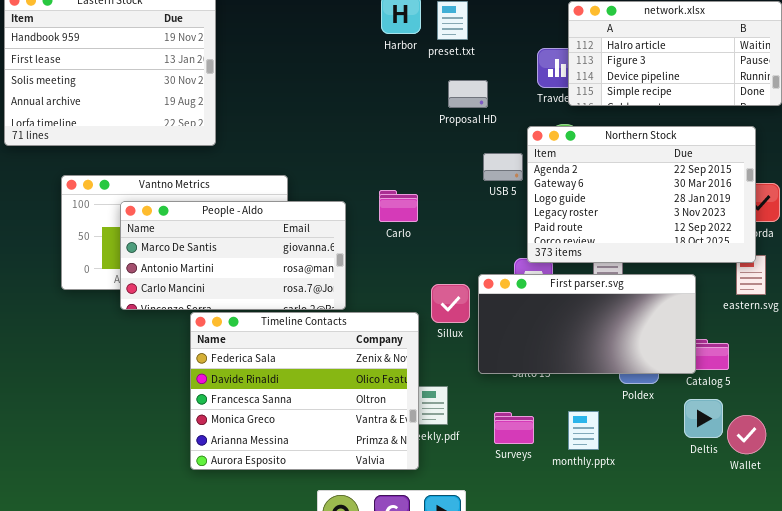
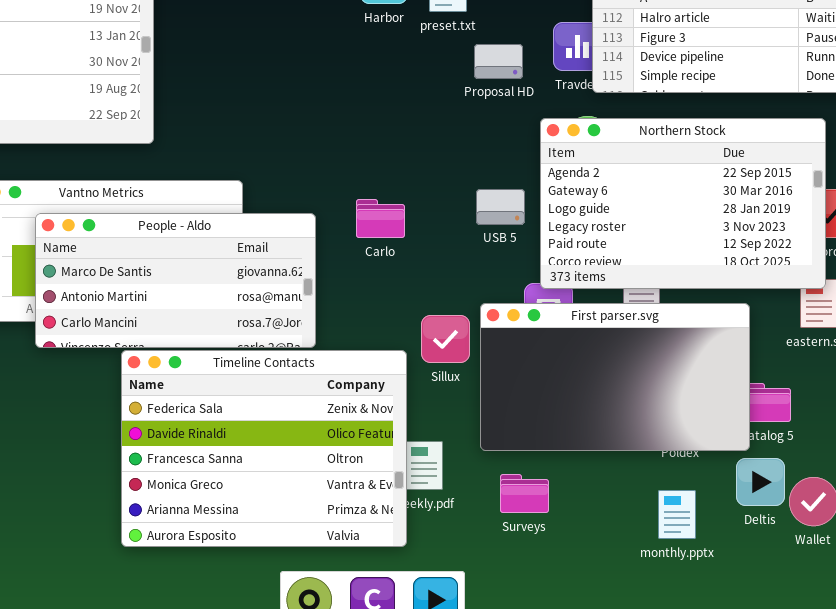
Proposal HD: [448,80,488,108] -> [474,44,523,79], moved
USB 5: [483,153,523,181] -> [476,189,525,225], moved
First parser.svg: [478,274,696,374] -> [480,303,750,451], resized
monthly.pptx: [568,411,599,450] -> [658,490,696,539], moved

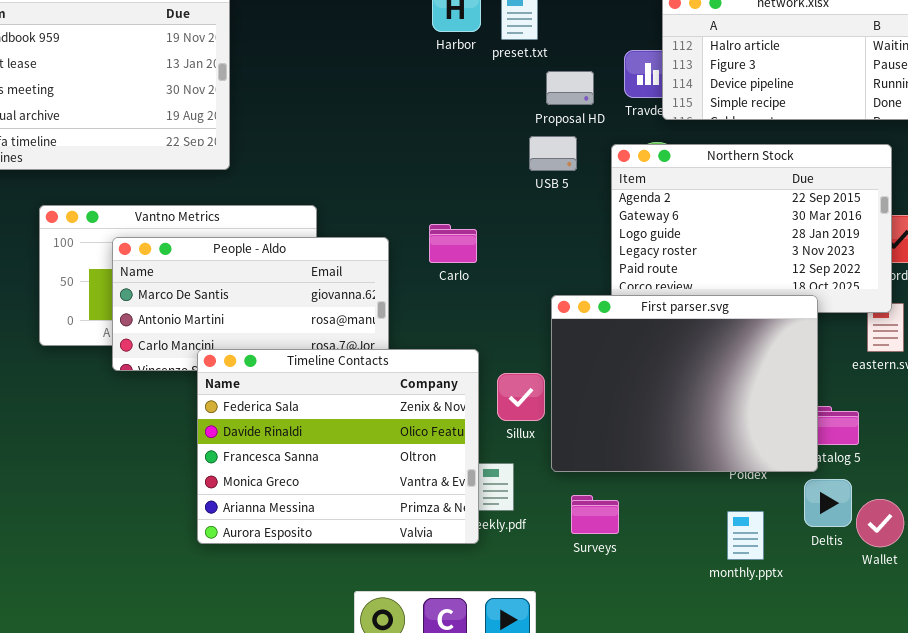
USB 5: [476,189,525,225] -> [529,136,577,171], moved
First parser.svg: [480,303,750,451] -> [551,295,818,472], resized
Sillux: [421,315,470,363] -> [497,373,545,421], moved
Timeline Contacts: [121,350,407,547] -> [197,349,479,544], moved

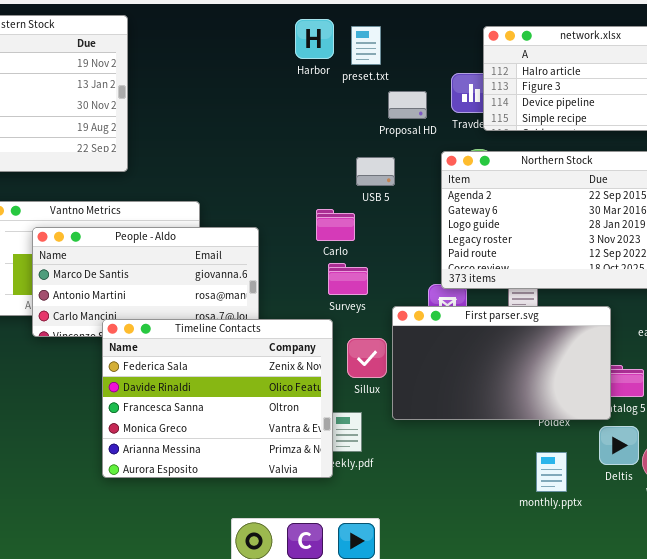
USB 5: [529,136,577,171] -> [356,157,395,186], moved
Carlo: [429,224,477,263] -> [316,209,355,241], moved
First parser.svg: [551,295,818,472] -> [392,306,611,420], resized
Surveys: [571,495,619,534] -> [328,263,368,295], moved

